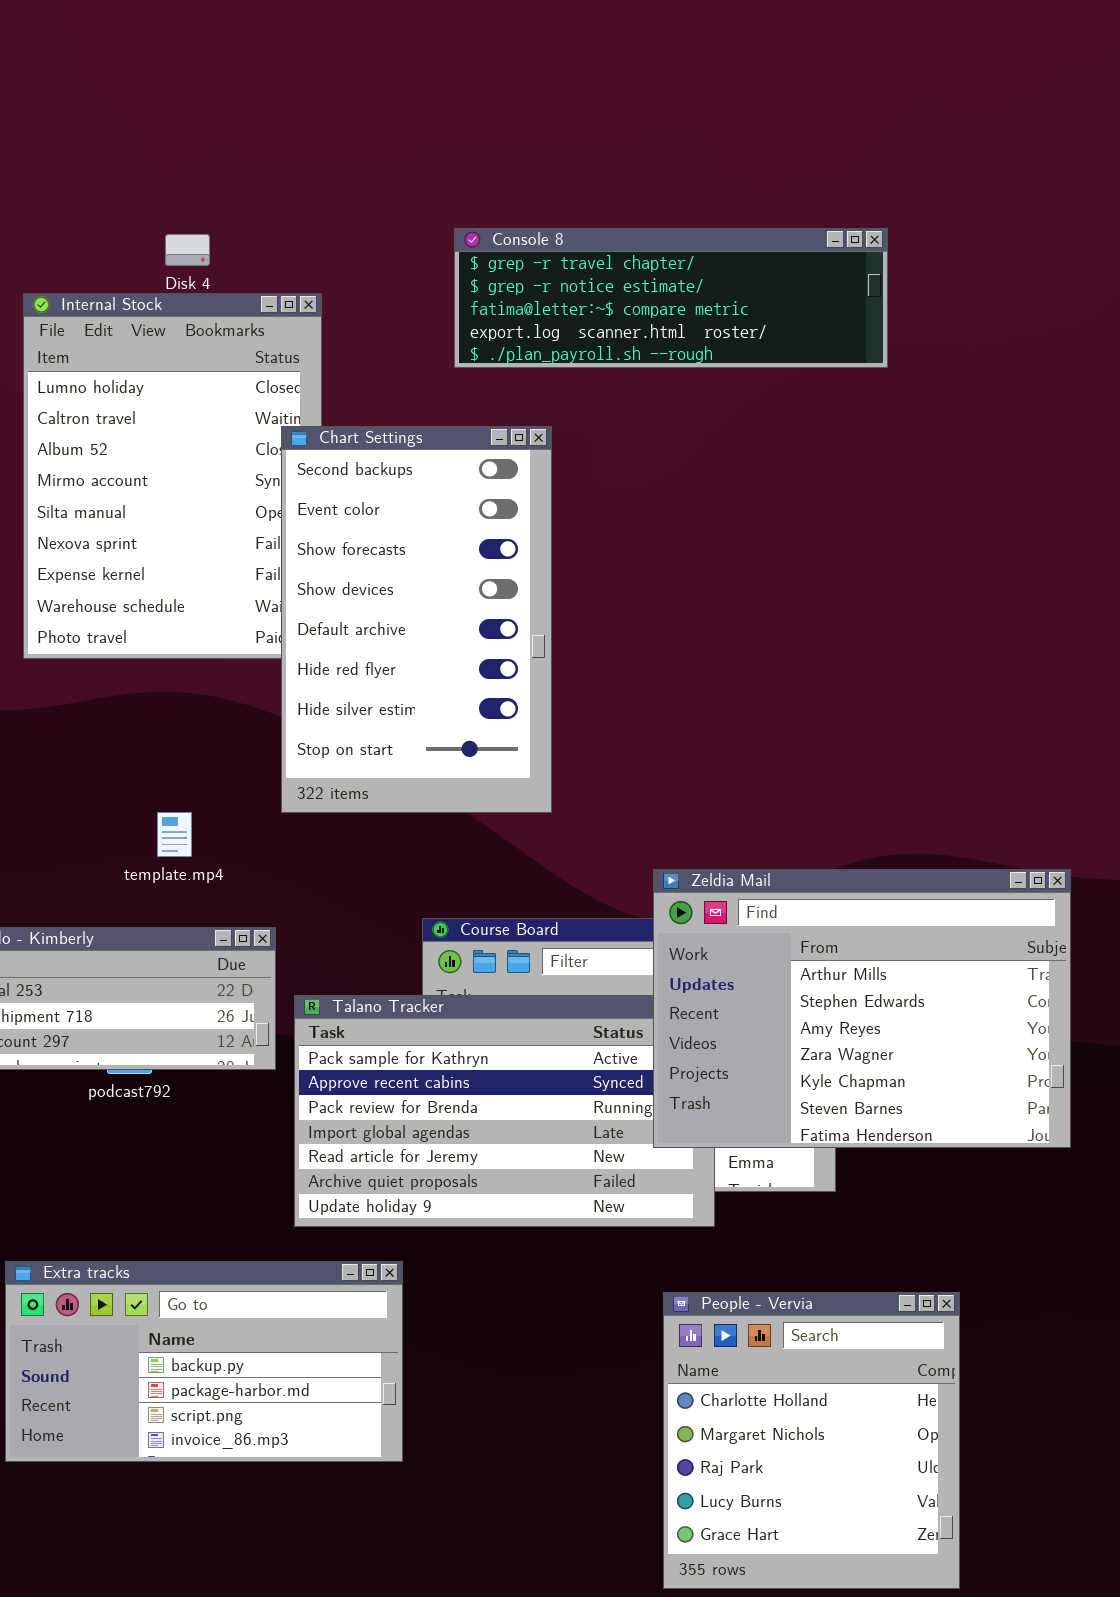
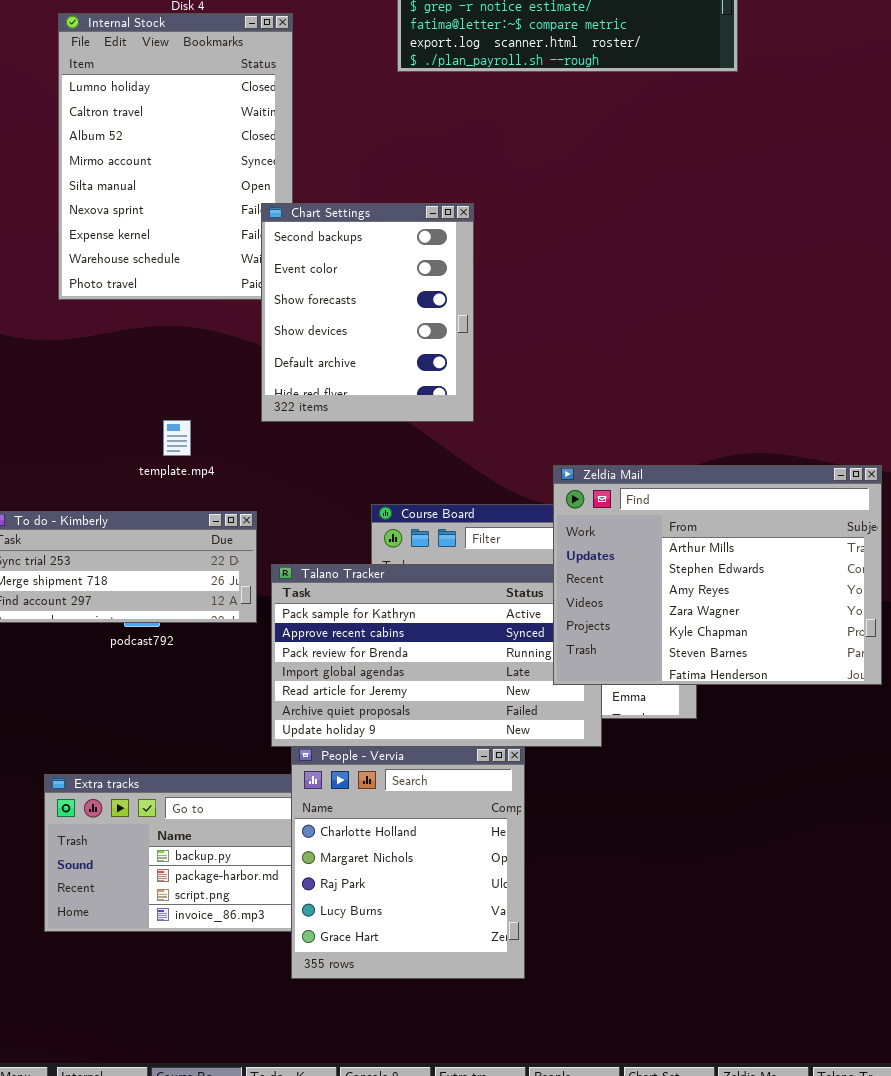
Chart Settings: [281,426,552,813] -> [261,203,474,422], resized
People - Vervia: [663,1292,960,1589] -> [291,746,525,979], moved

